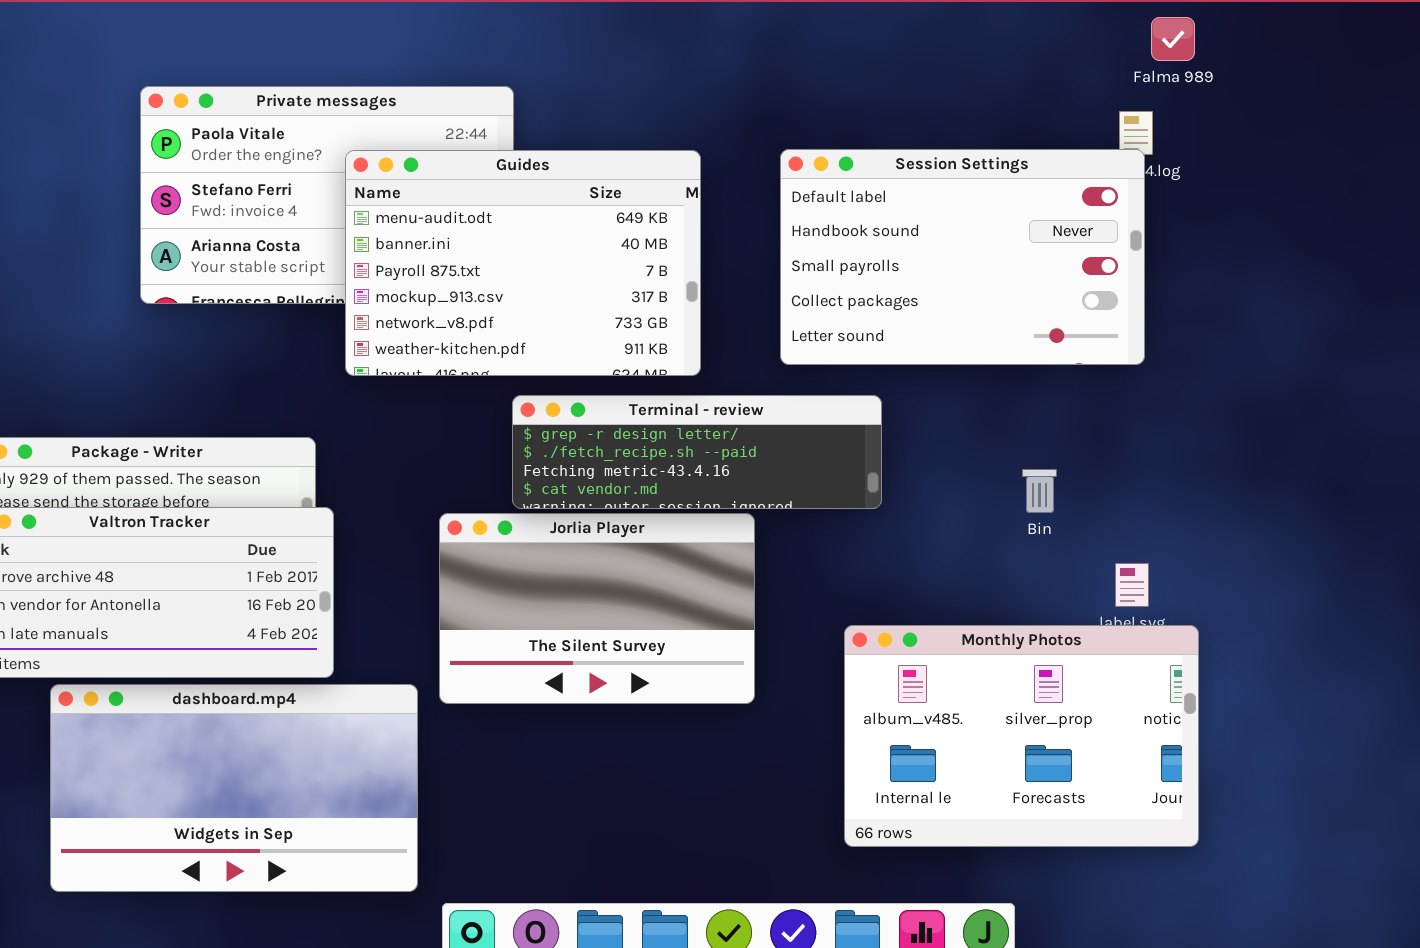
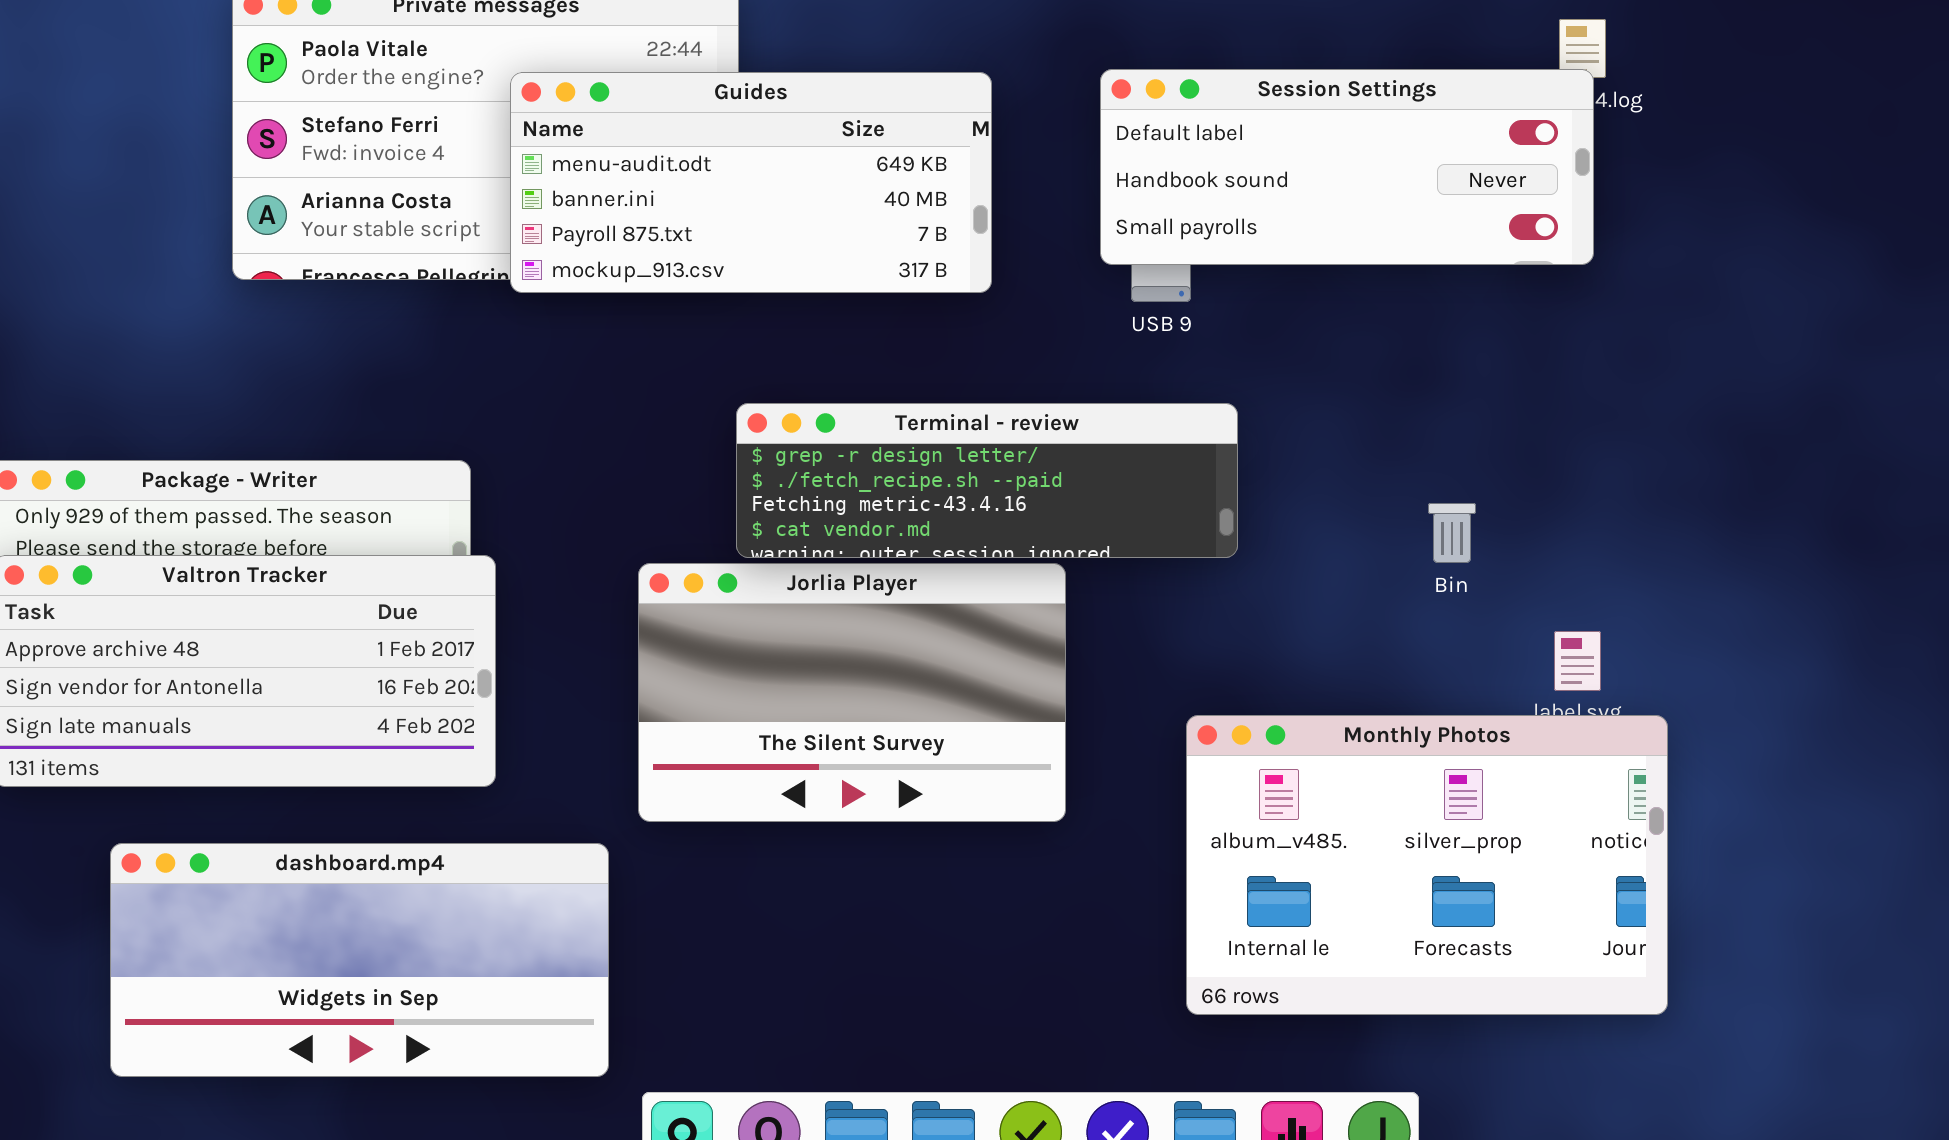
Session Settings: [780,149,1145,365] -> [1100,69,1594,265], resized
Guides: [345,150,701,376] -> [510,72,992,293], resized
dashboard.mp4: [50,684,418,892] -> [110,843,609,1077], resized

